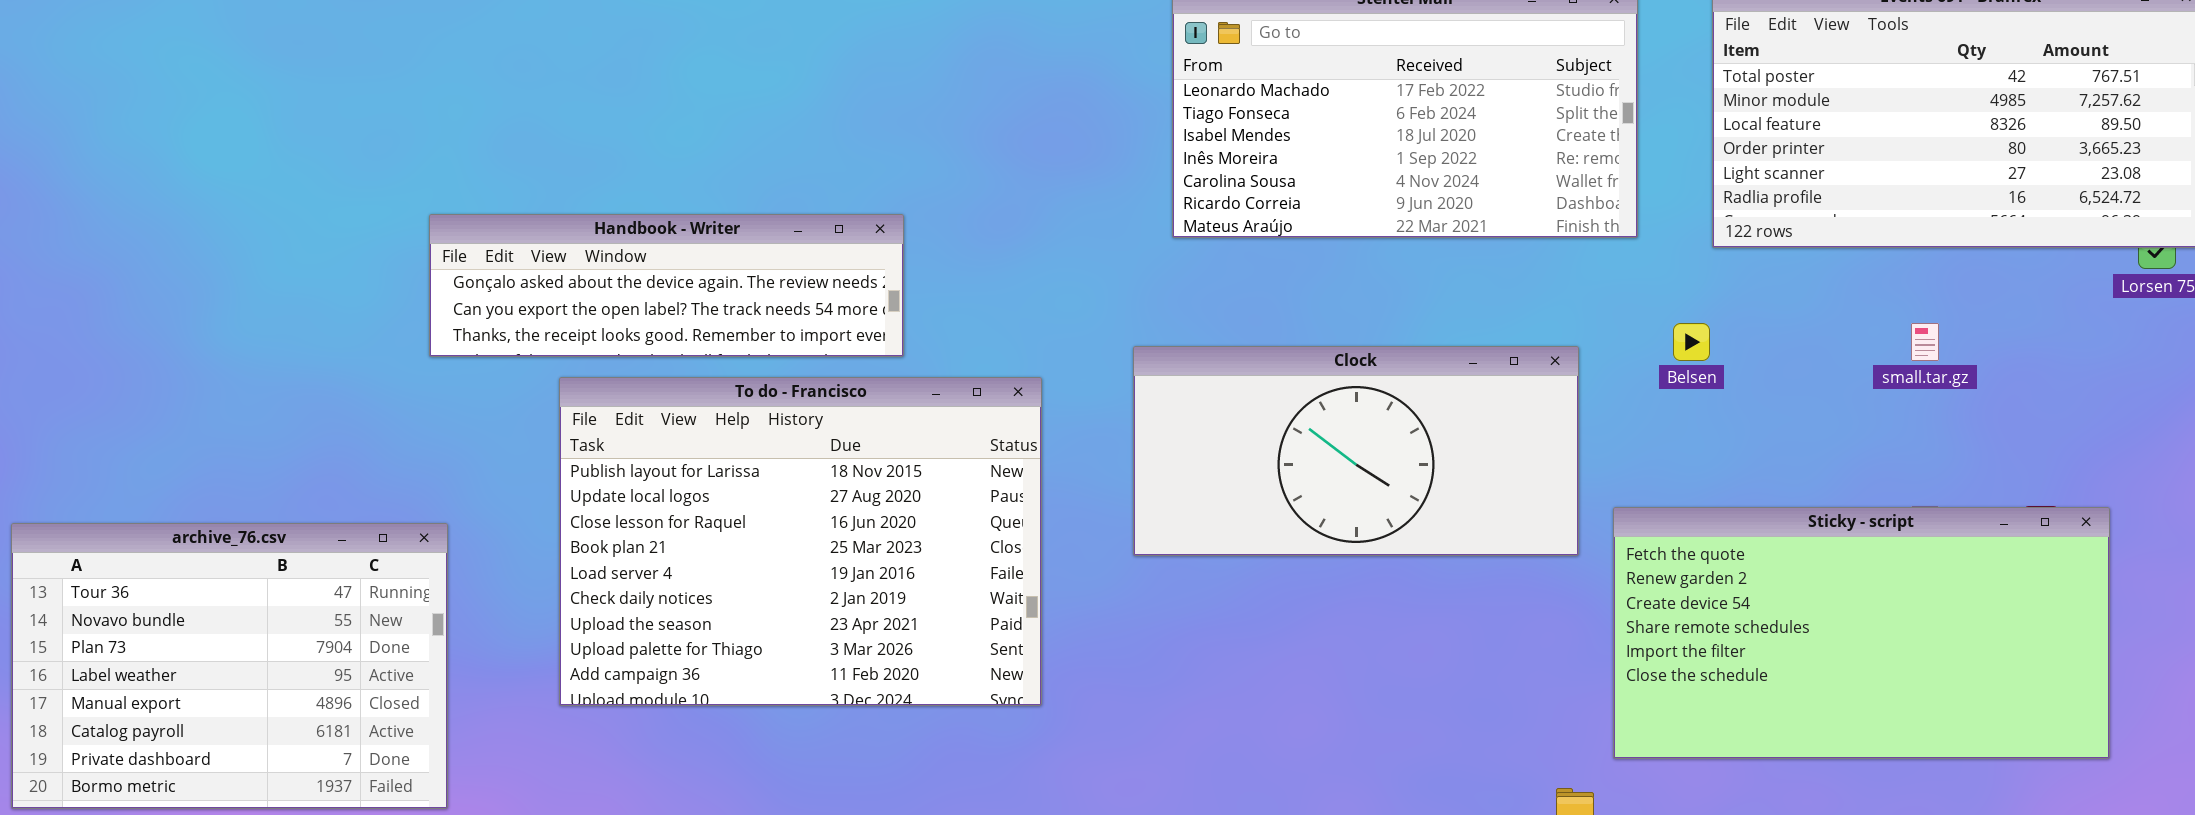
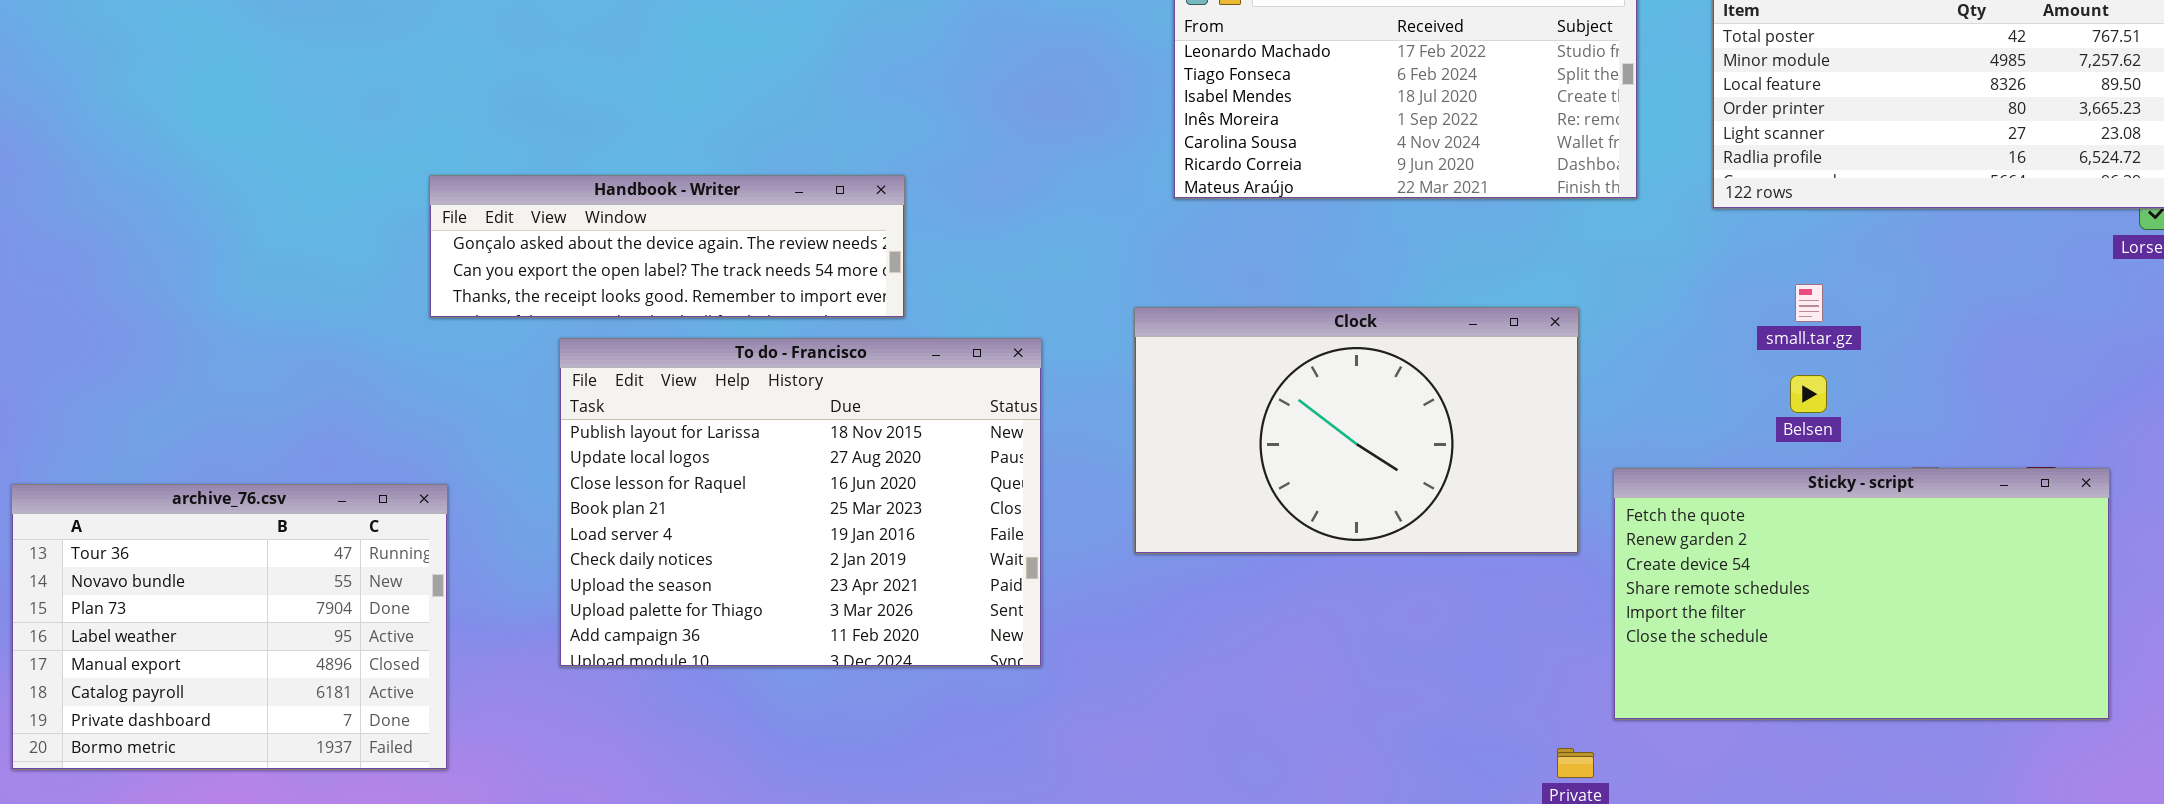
Belsen: [1673,323,1710,361] -> [1790,375,1827,413], moved
small.tar.gz: [1911,323,1939,361] -> [1795,284,1823,322], moved
Clock: [1133,346,1579,556] -> [1134,307,1579,554], resized

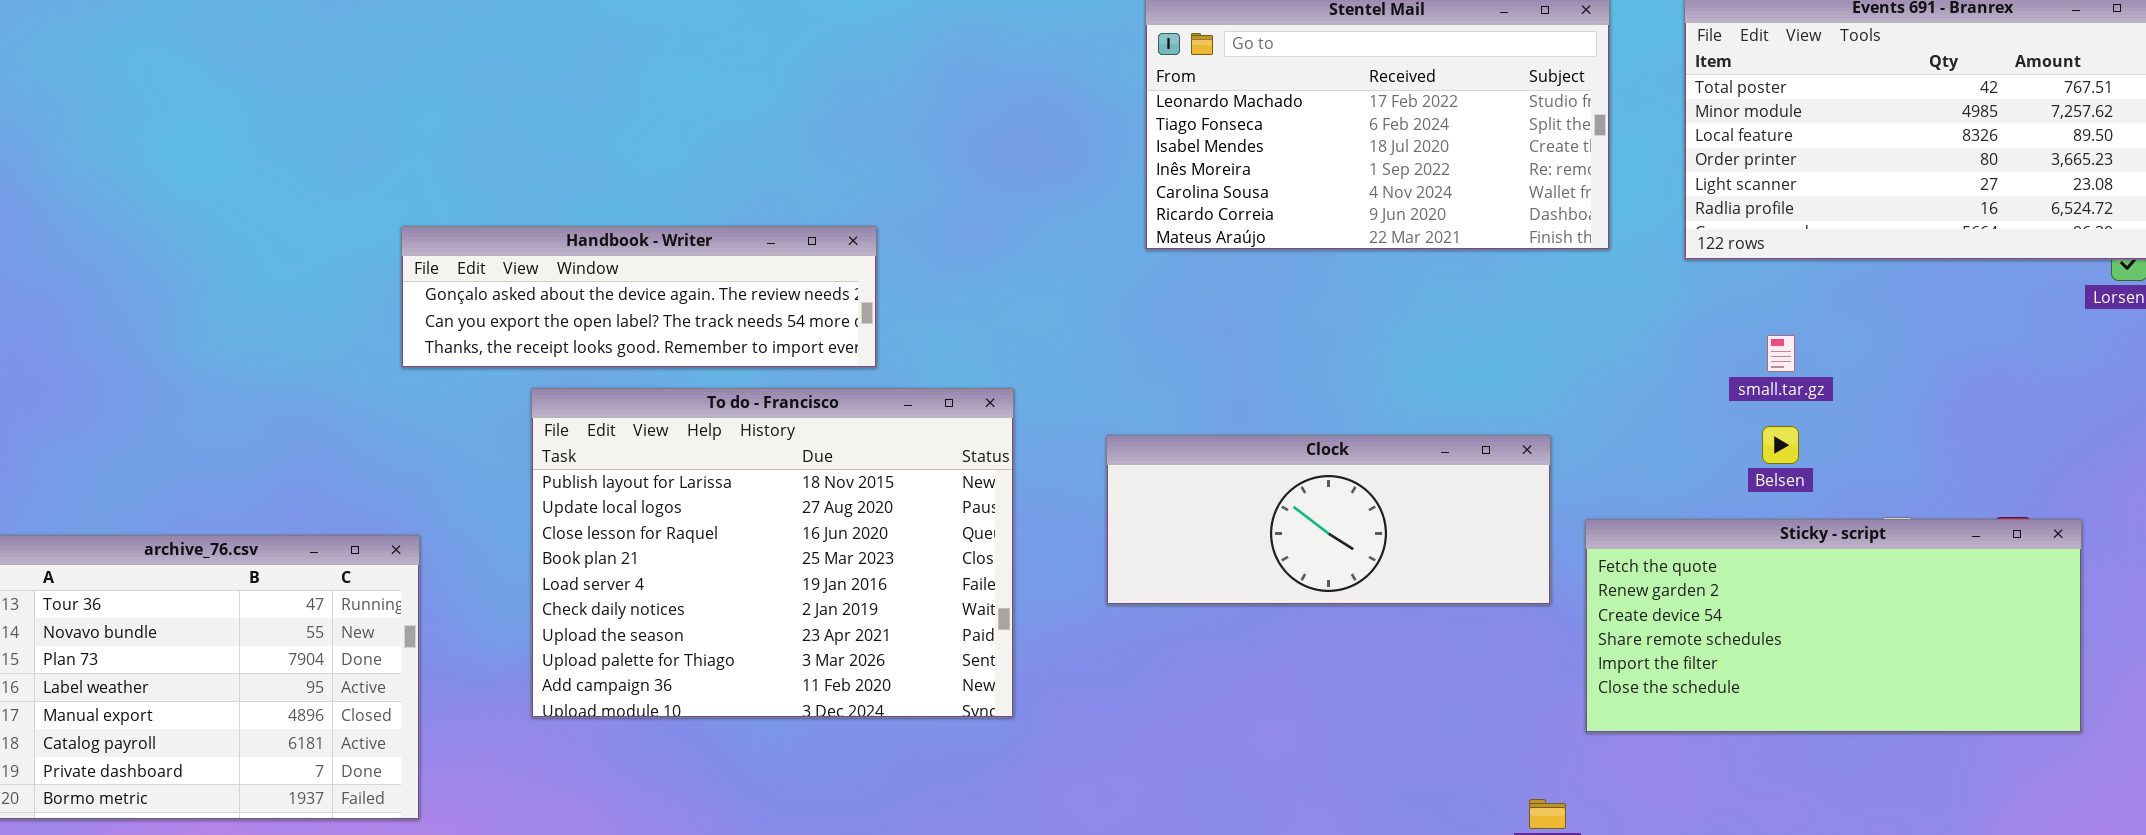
Clock: [1134,307,1579,554] -> [1106,435,1551,605], resized
Sticky - script: [1613,468,2110,720] -> [1585,519,2082,733], resized

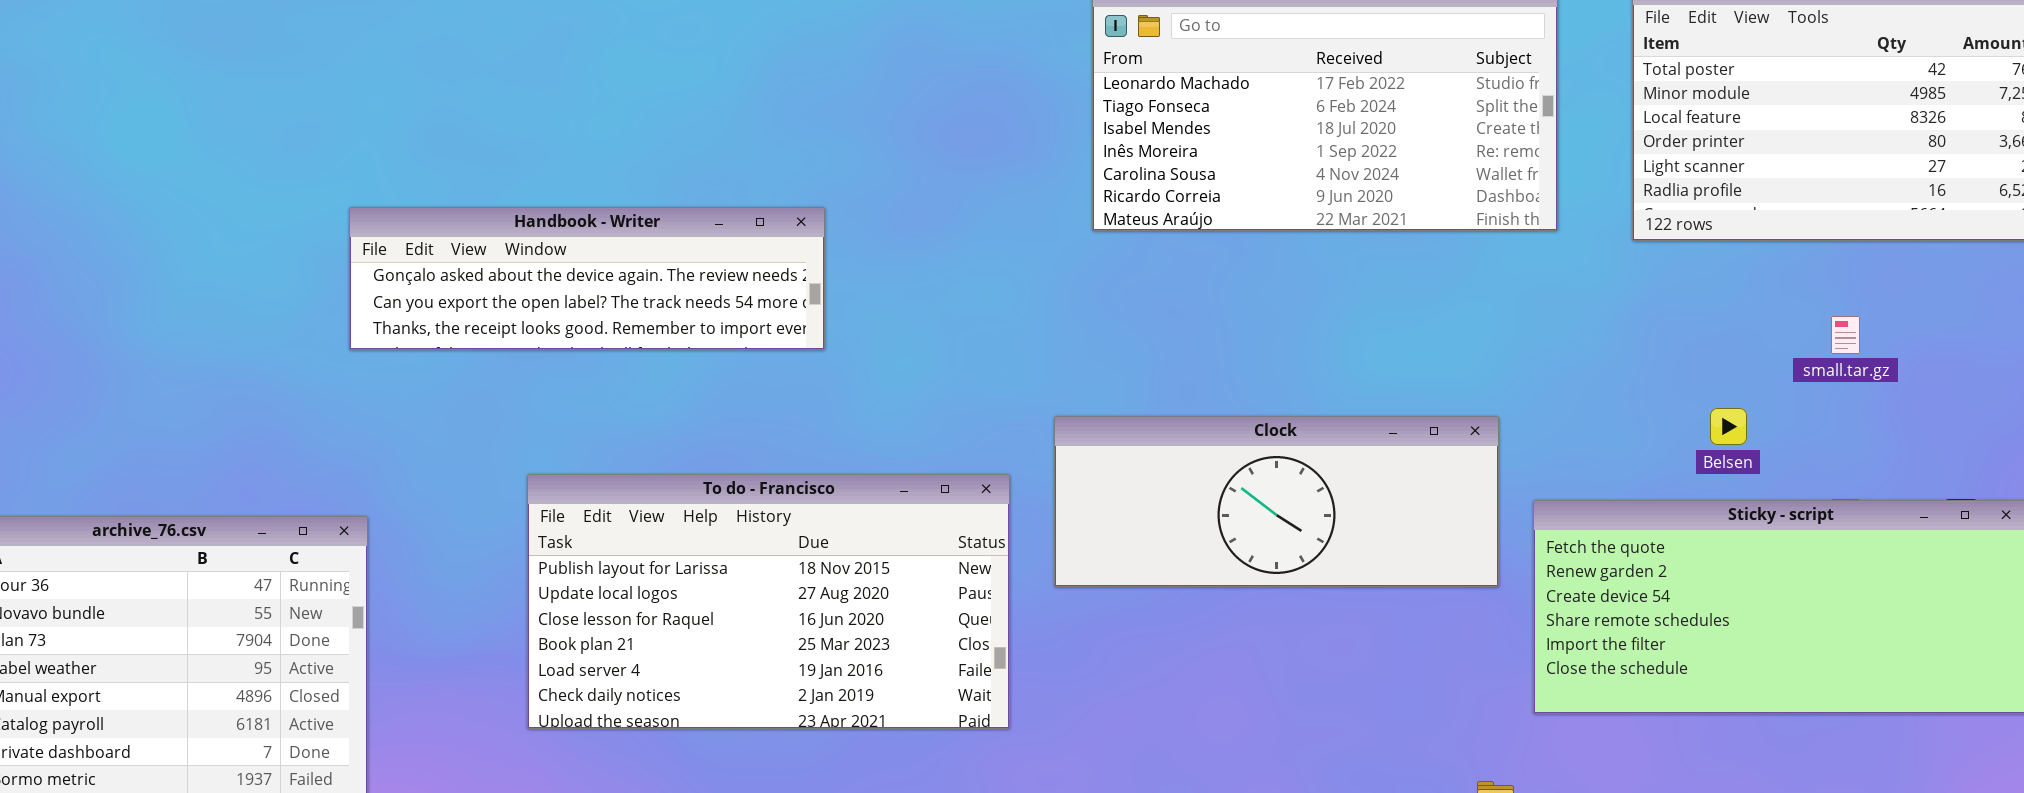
small.tar.gz: [1767,335,1795,372] -> [1831,316,1860,354], moved
To do - Francisco: [531,388,1014,718] -> [527,474,1010,729], moved, resized

